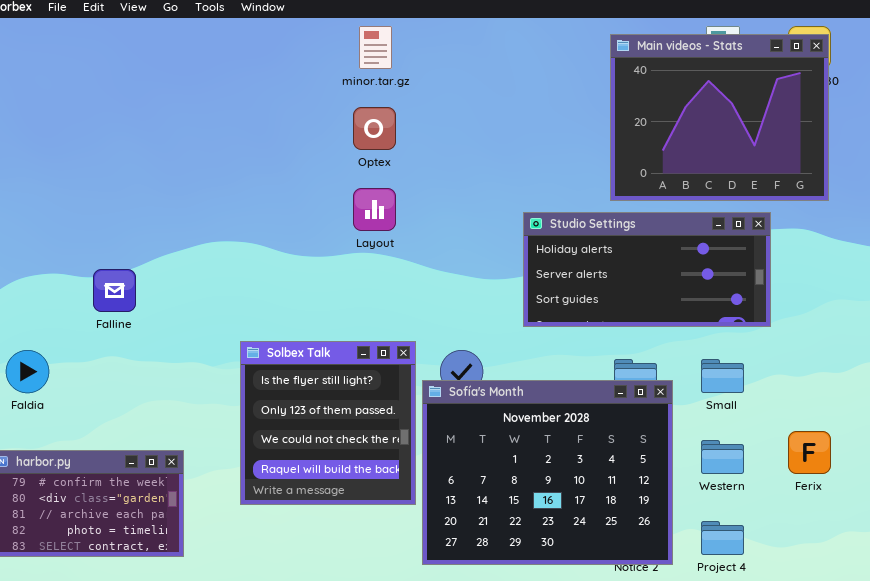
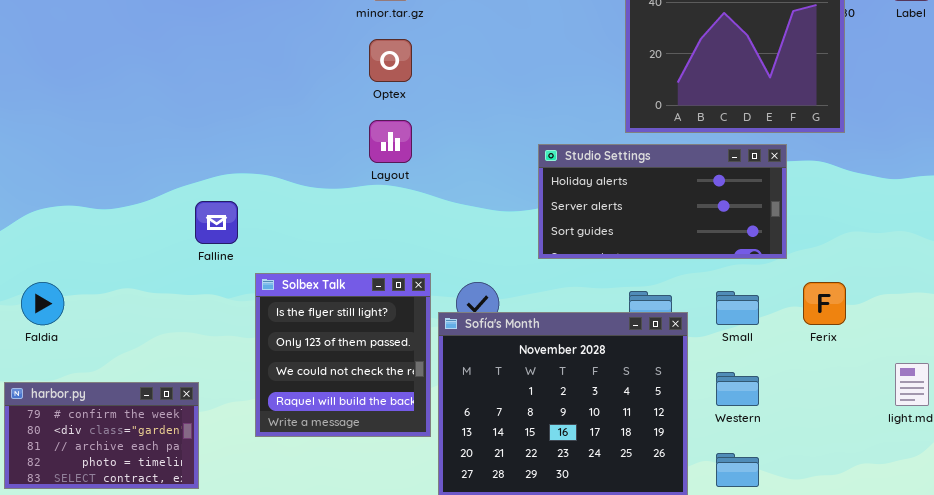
Falline: [93,269,136,312] -> [195,201,238,244], moved
Ferix: [788,431,831,474] -> [803,282,846,325], moved

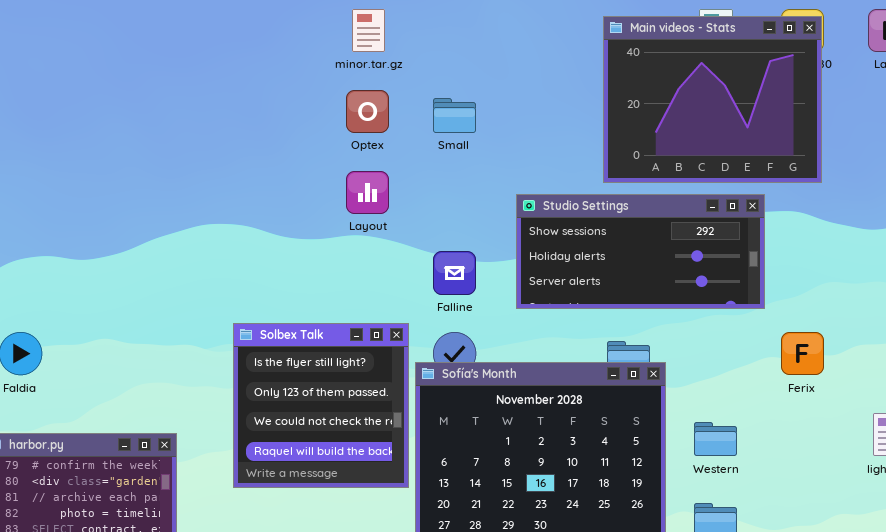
Studio Settings: [538,144,787,259] -> [516,194,765,309], scrolled up 1 row
Falline: [195,201,238,244] -> [433,251,476,295], moved
Small: [716,291,759,325] -> [433,98,476,133], moved

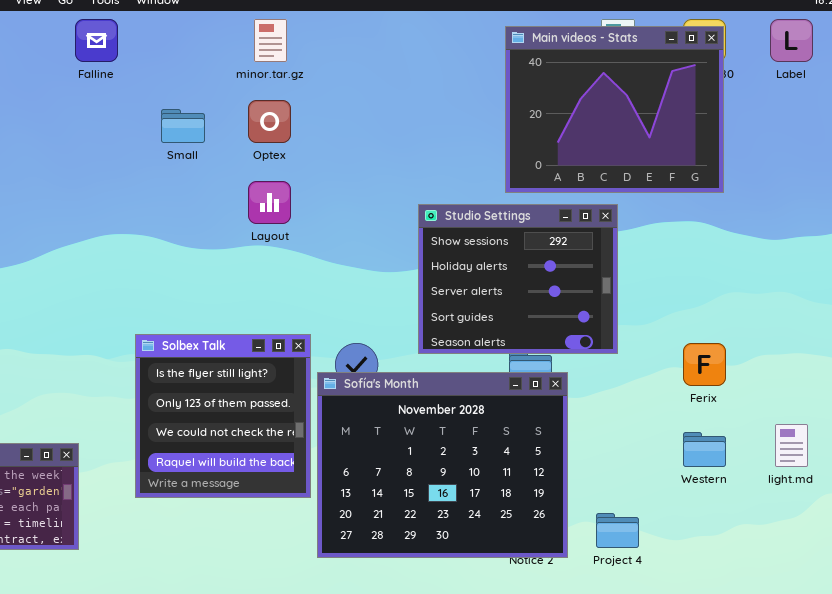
Small: [433,98,476,133] -> [161,109,205,143], moved
Studio Settings: [516,194,765,309] -> [418,204,618,354], resized
Falline: [433,251,476,295] -> [75,19,118,62], moved
Western: [694,422,737,456] -> [683,432,726,467], moved

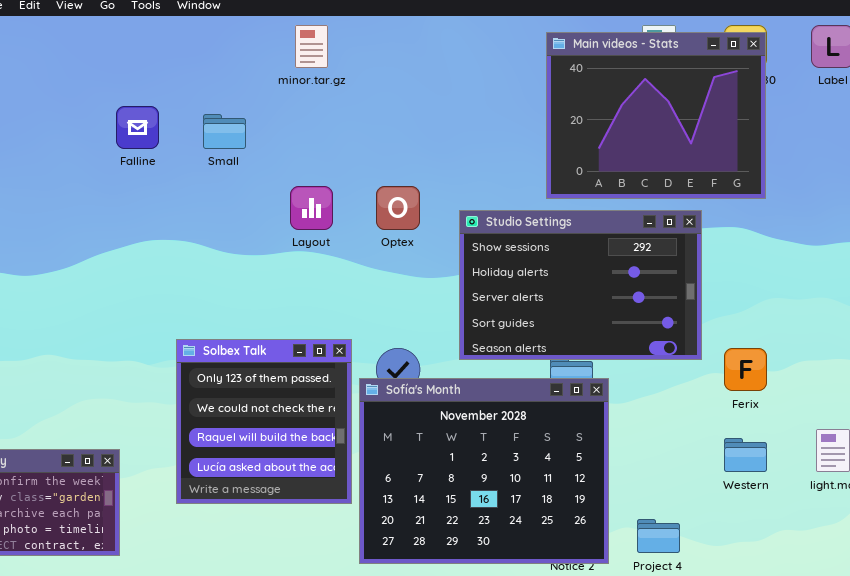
Falline: [75,19,118,62] -> [116,106,159,149], moved
Optex: [248,100,291,143] -> [376,186,420,230], moved
Studio Settings: [418,204,618,354] -> [459,210,702,360], resized
Solbex Talk: [135,334,311,498] -> [176,339,352,504], scrolled down 1 row

